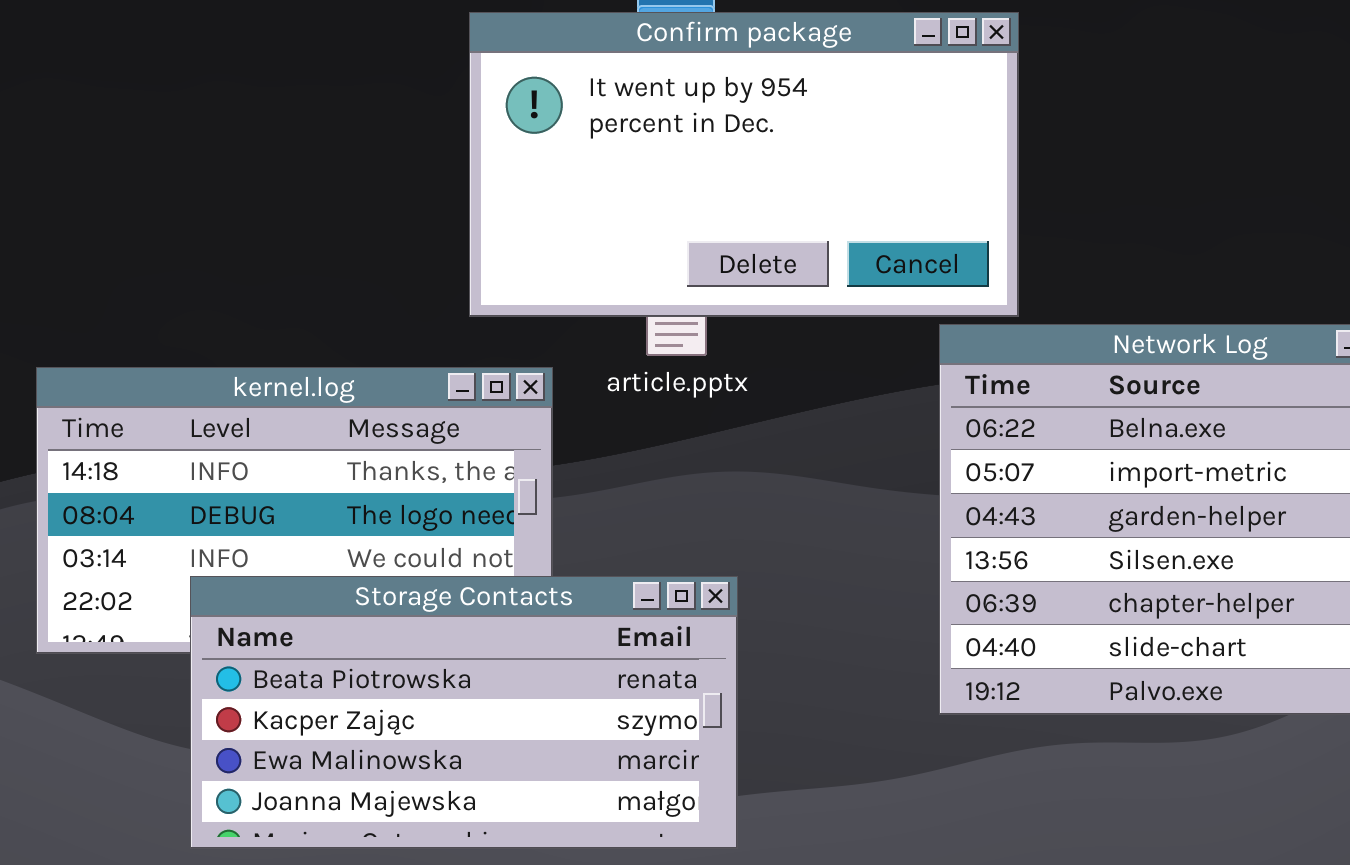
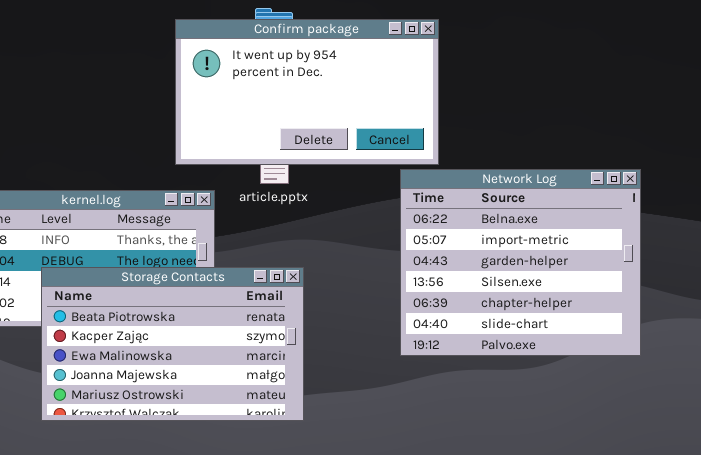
Storage Contacts: [190,576,738,849] -> [41,267,304,421], resized

